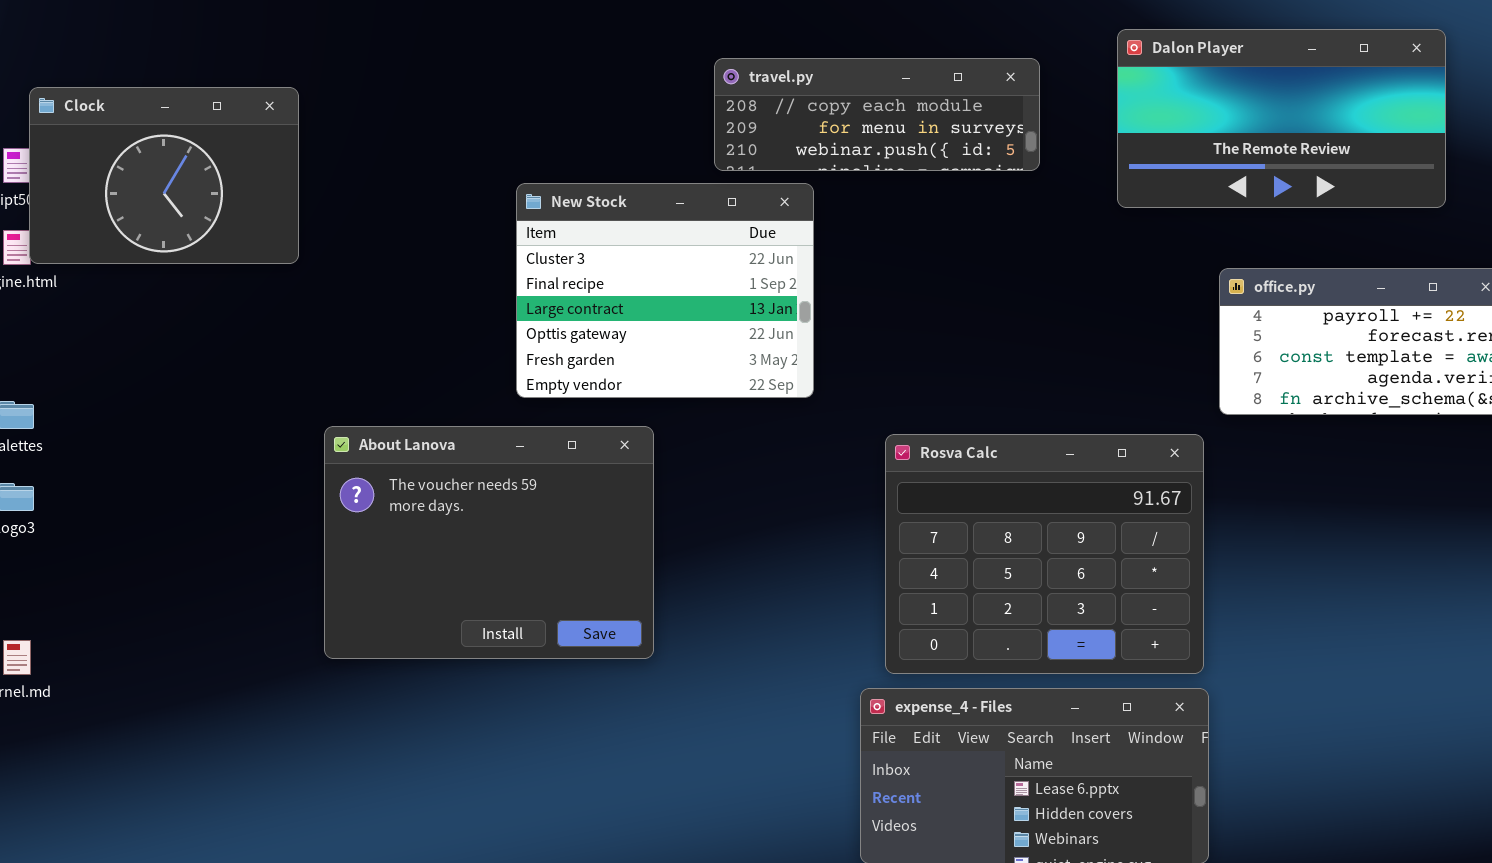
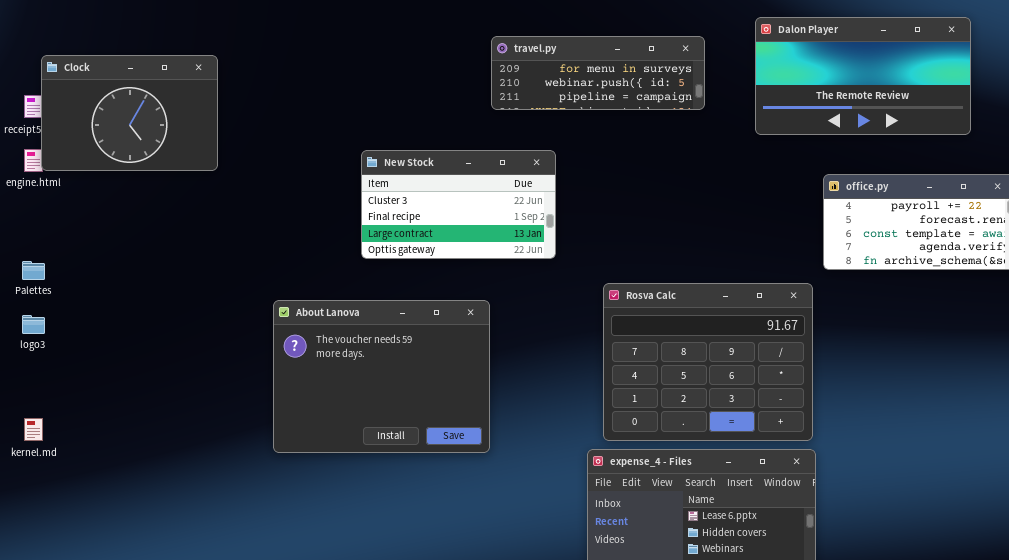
travel.py: [714,58,1040,171] -> [491,36,705,110], scrolled down 1 row
New Stock: [516,183,814,398] -> [361,150,556,259], resized
About Lanova: [324,426,654,659] -> [273,300,490,453], moved

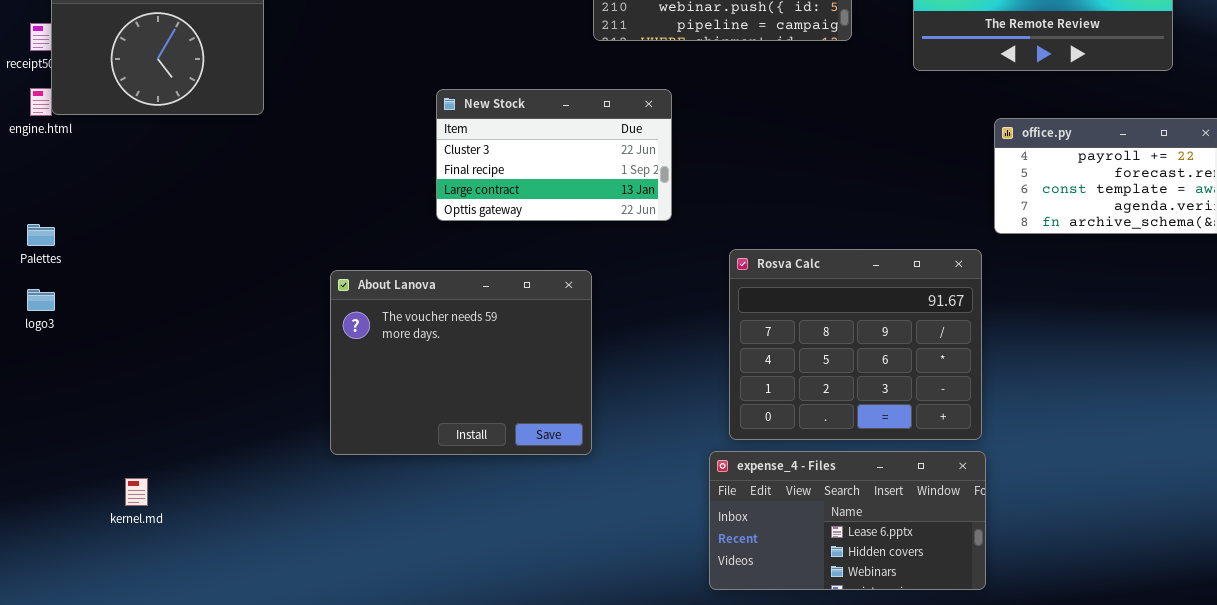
kernel.md: [24,418,43,441] -> [125,478,148,506], moved

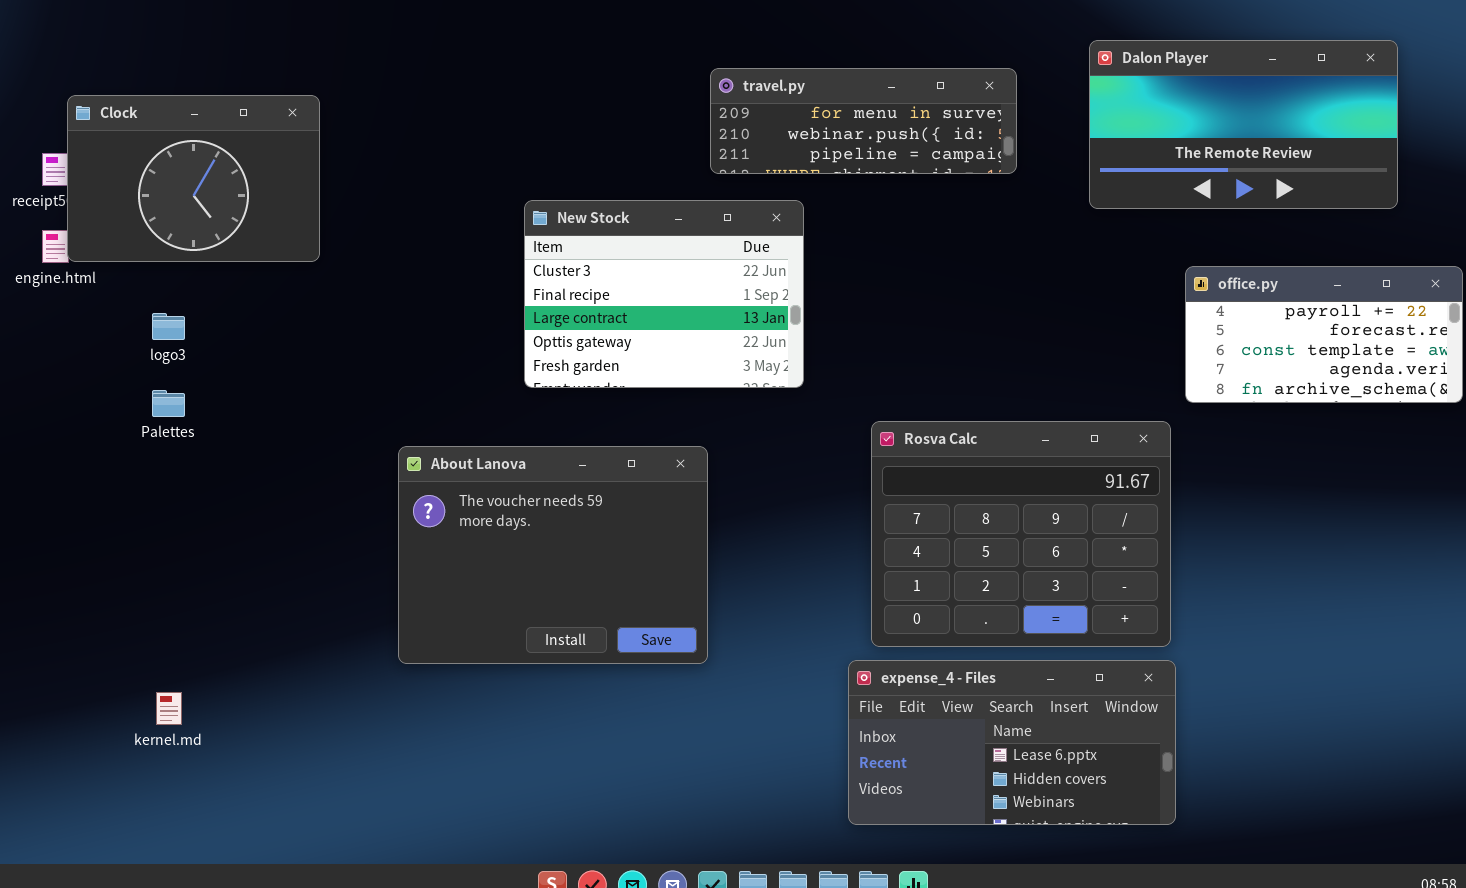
New Stock: [436,89,672,221] -> [524,200,804,388], resized
Palettes: [27,224,55,246] -> [152,390,185,417], moved
logo3: [27,289,55,311] -> [152,313,185,340], moved

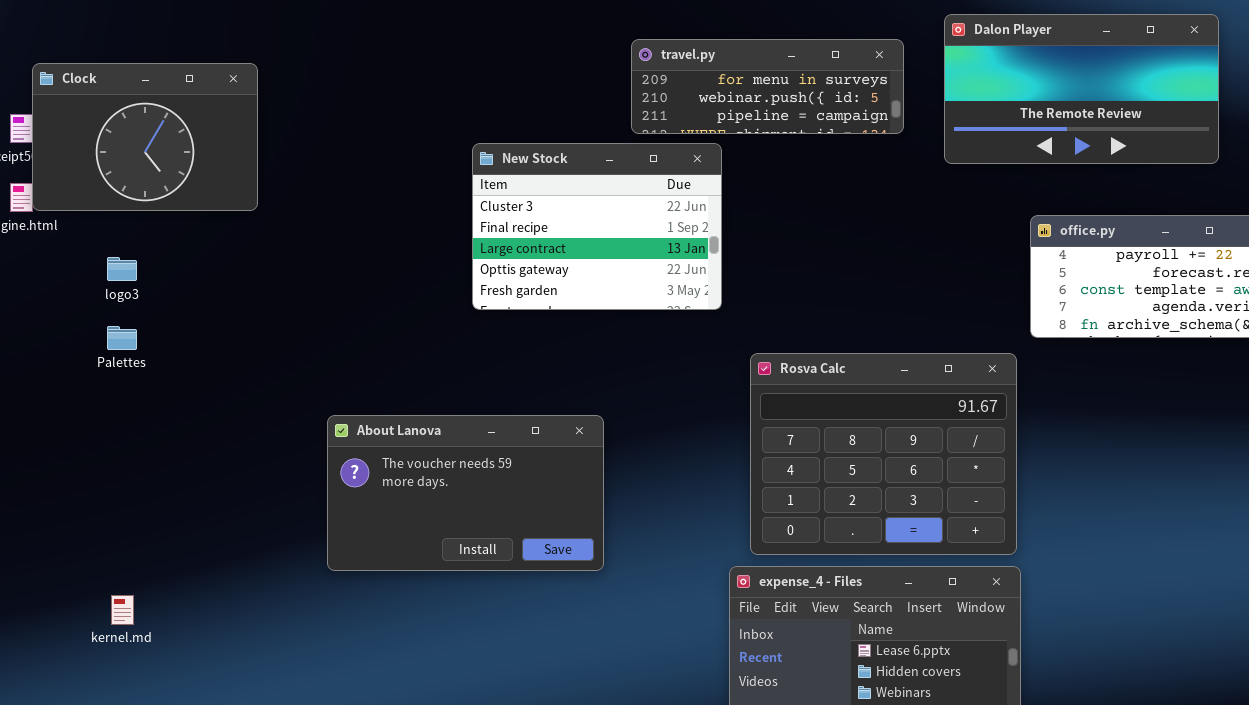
travel.py: [710,68,1017,174] -> [631,39,904,134], moved
New Stock: [524,200,804,388] -> [472,143,722,310], moved
About Lanova: [398,446,708,664] -> [327,415,604,571], resized

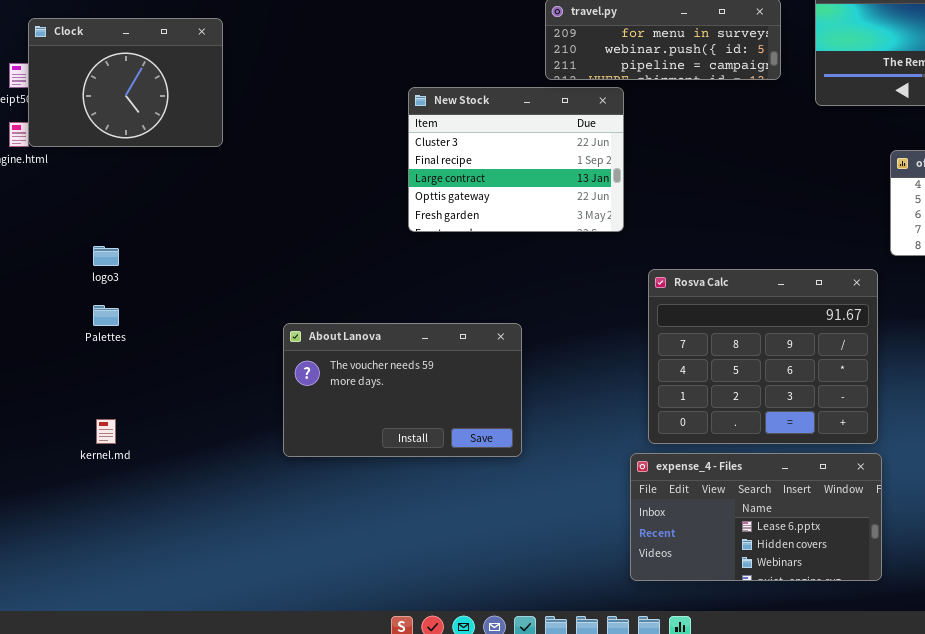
logo3: [107,257,137,281] -> [93,246,119,266], moved
Palettes: [107,326,137,350] -> [93,305,119,326], moved
kernel.md: [111,595,134,625] -> [96,419,116,444], moved

